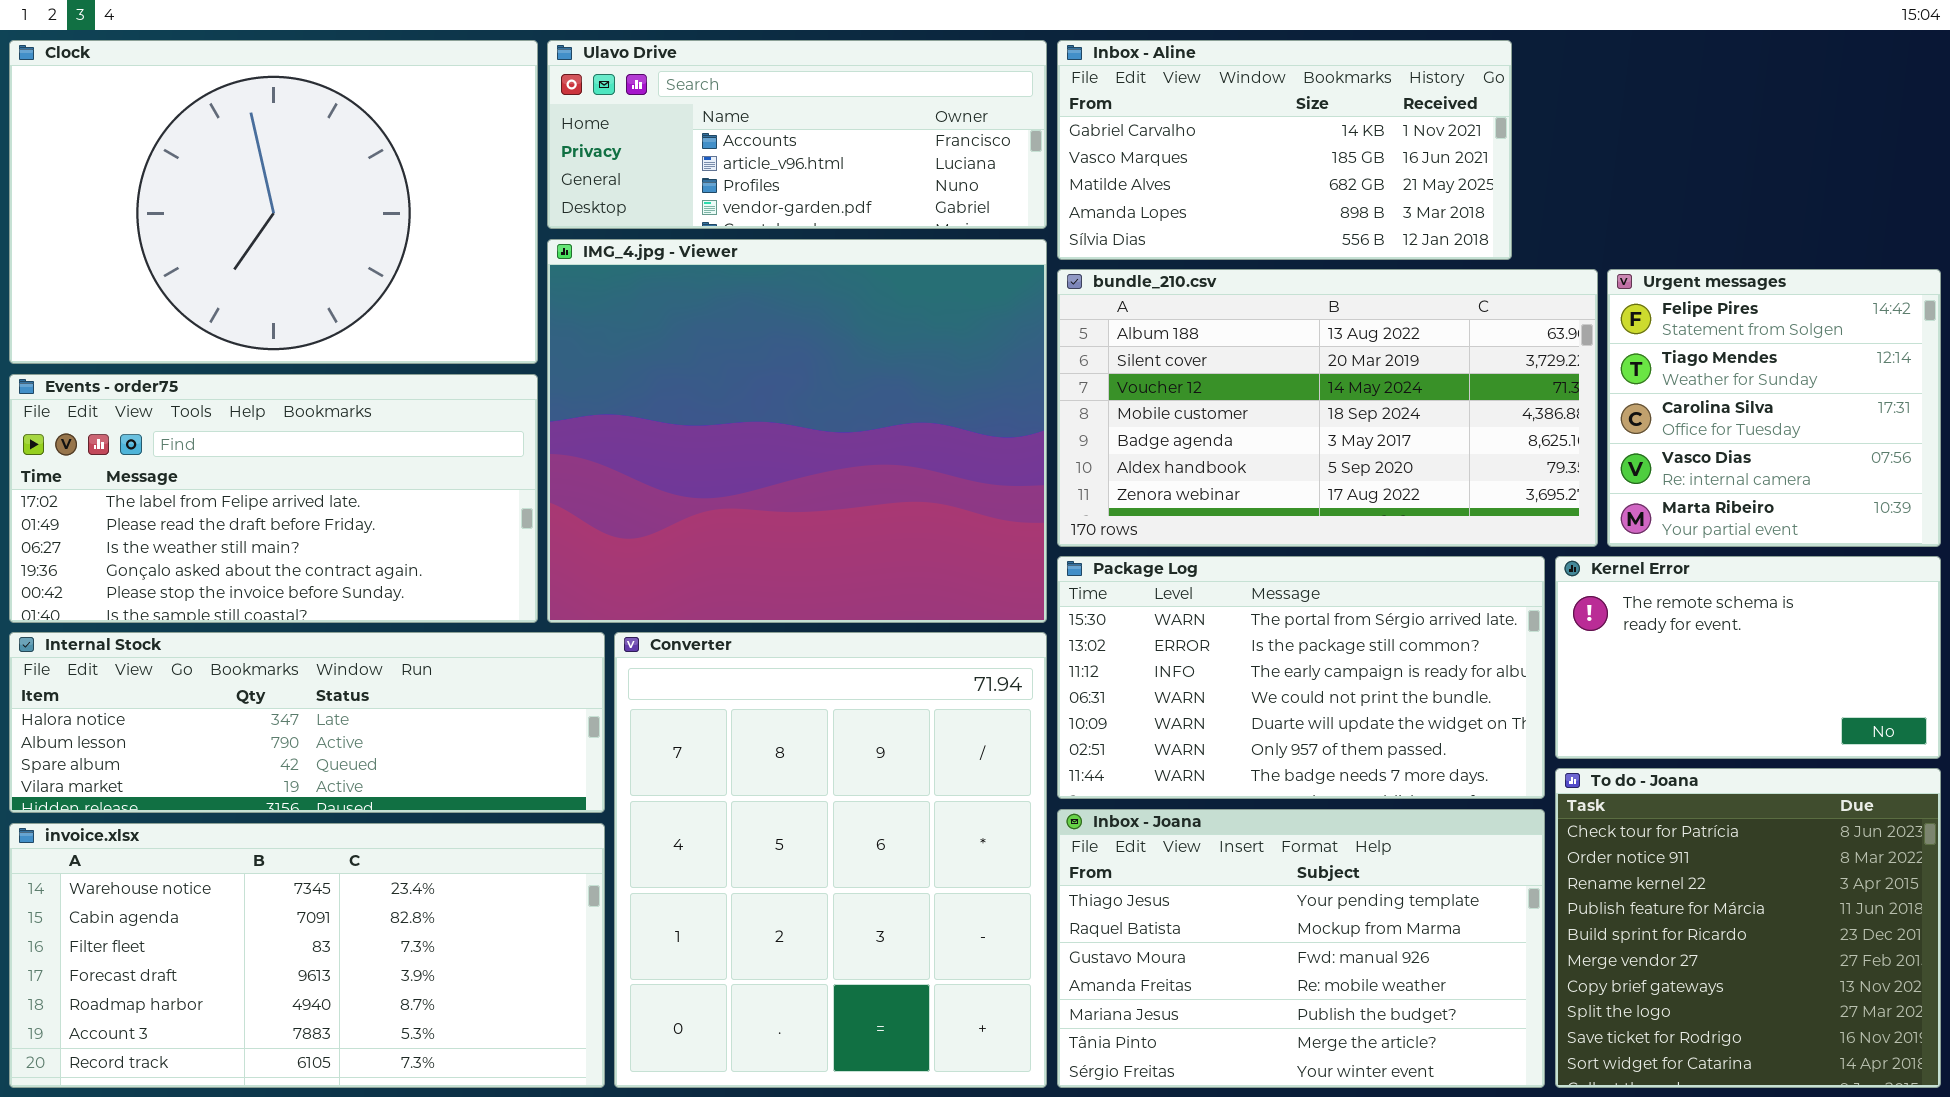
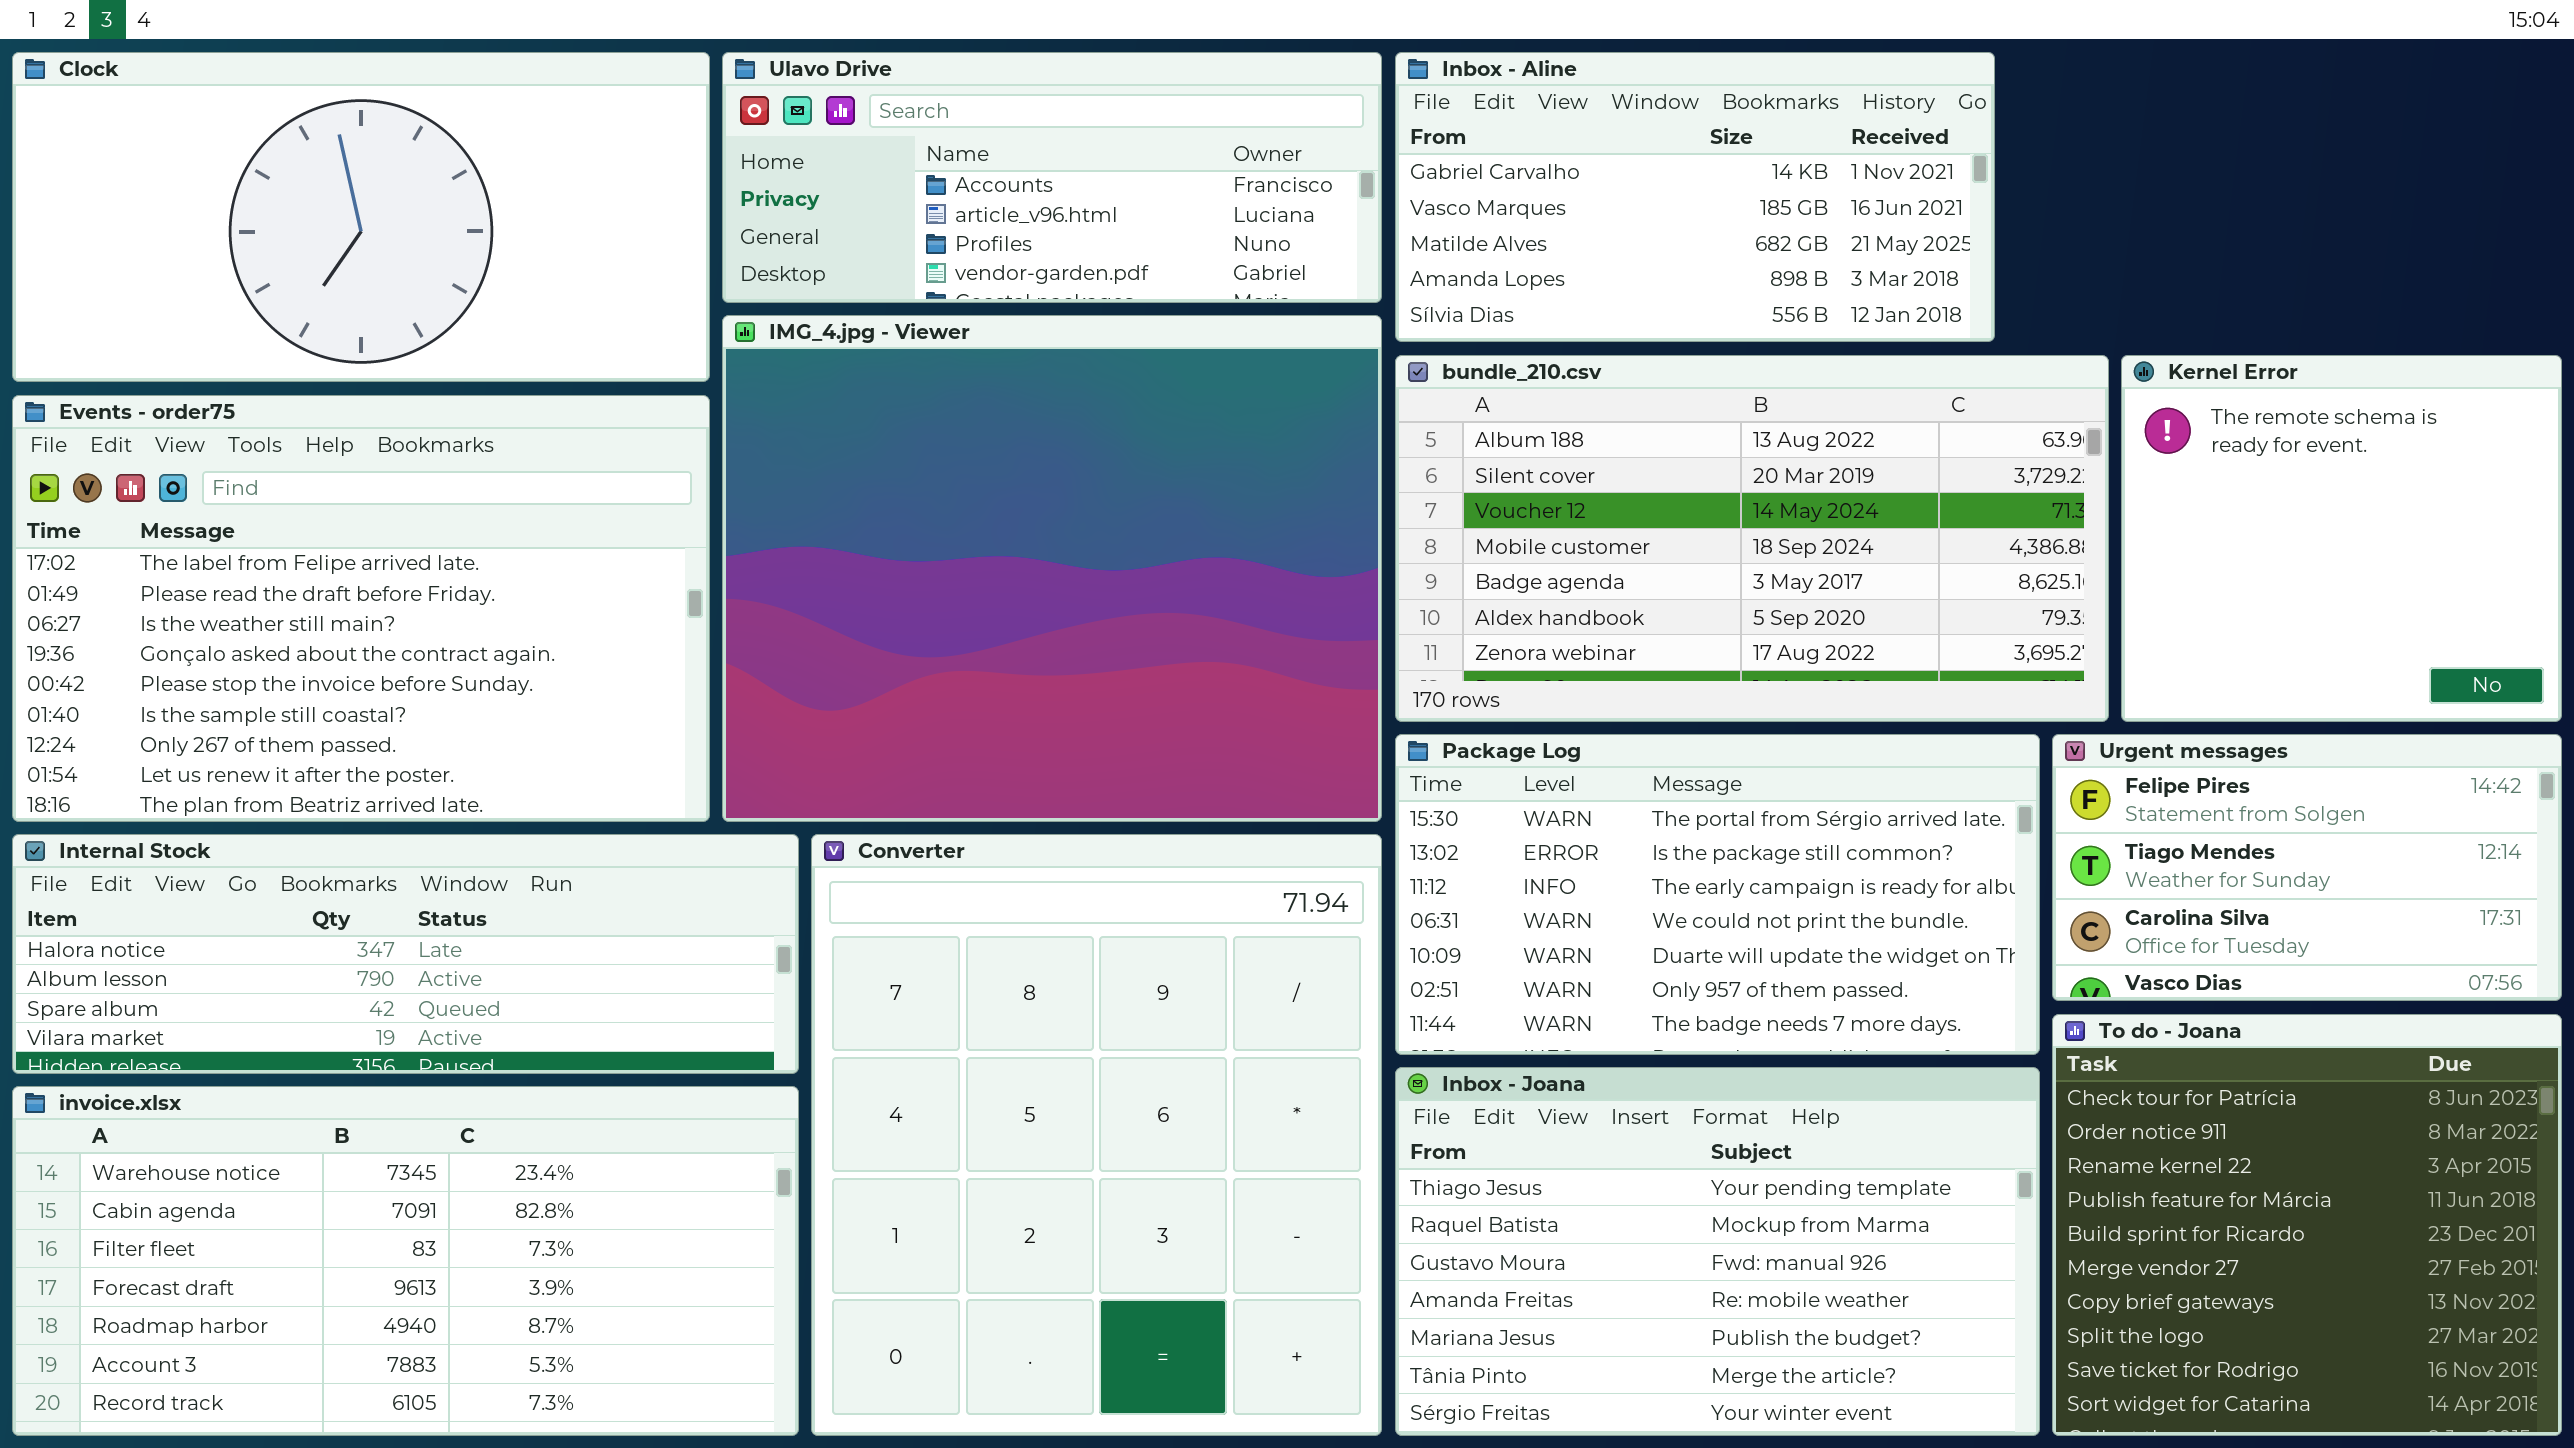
Clock: [9,40,538,364] -> [12,52,710,382], resized
Urgent messages: [1607,269,1941,547] -> [2052,734,2562,1001], moved, resized
Events - order75: [9,374,538,623] -> [12,395,710,822], resized
Kernel Error: [1555,556,1941,759] -> [2121,355,2562,722], moved, resized

